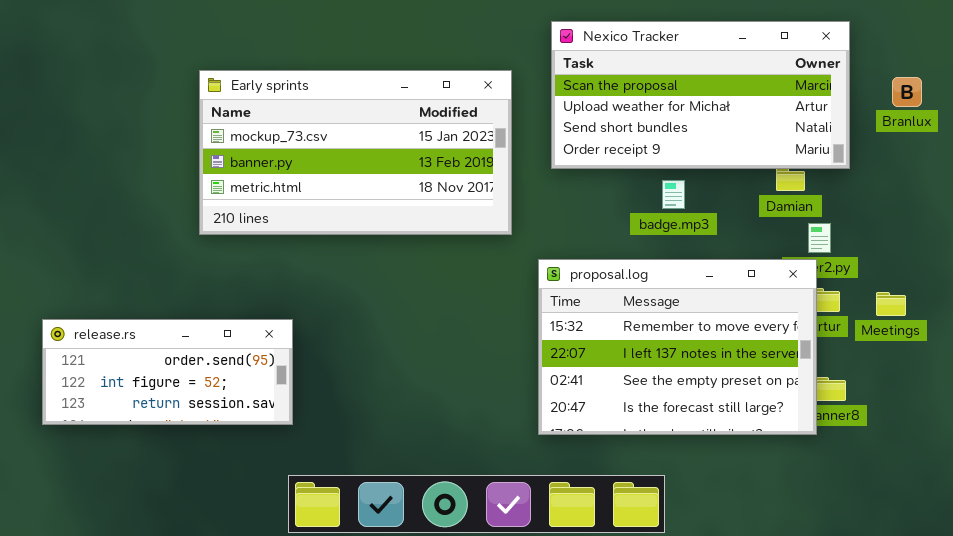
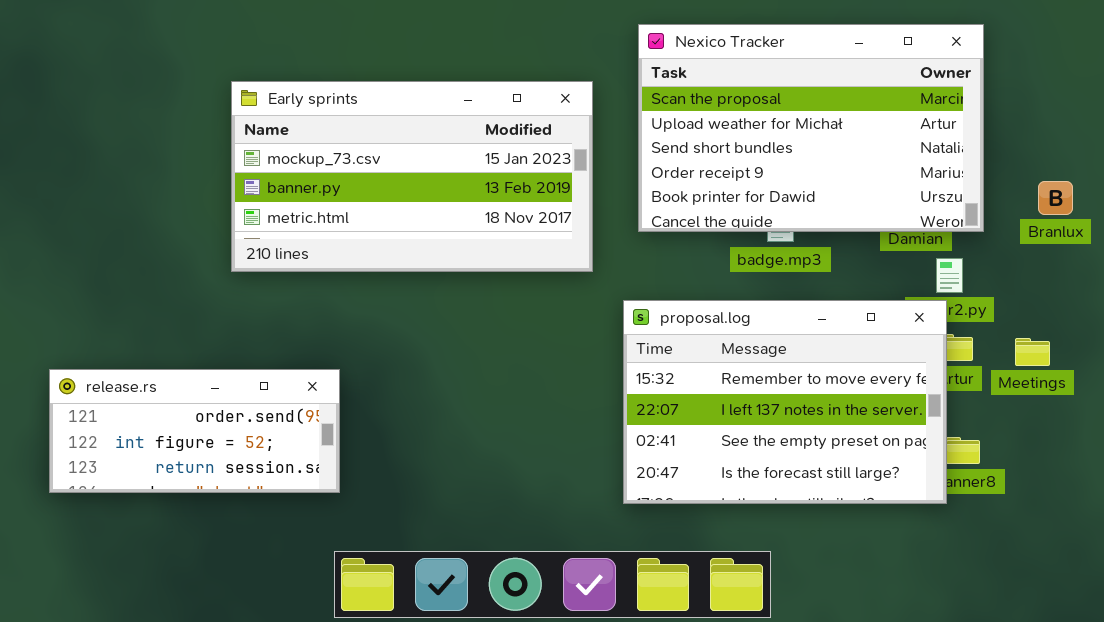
Nexico Tracker: [551,21,850,169] -> [638,24,984,232], resized
Branlux: [892,77,922,107] -> [1038,181,1073,215], moved

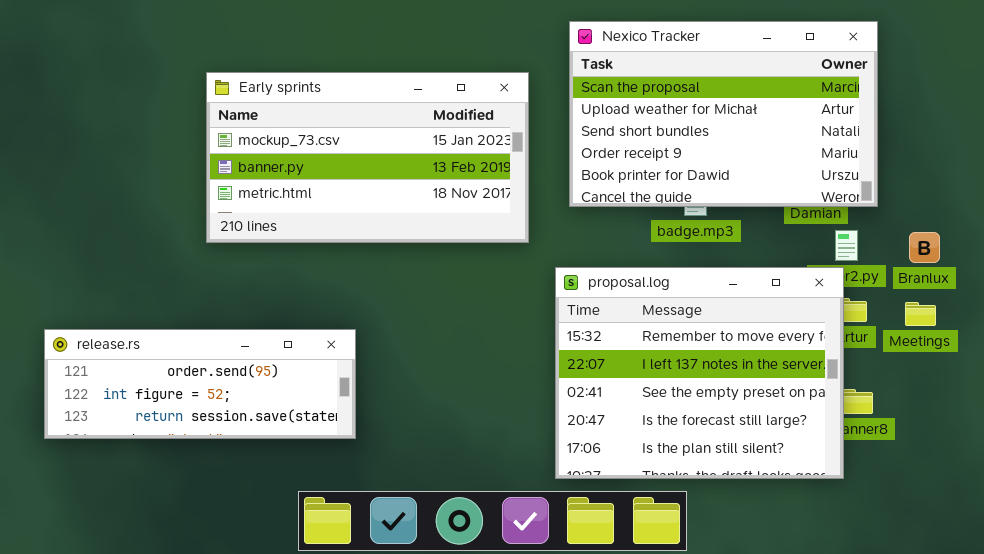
Branlux: [1038,181,1073,215] -> [909,232,940,263], moved
proposal.log: [623,300,947,504] -> [555,267,844,479], resized
release.rs: [49,369,340,493] -> [44,329,356,439], resized

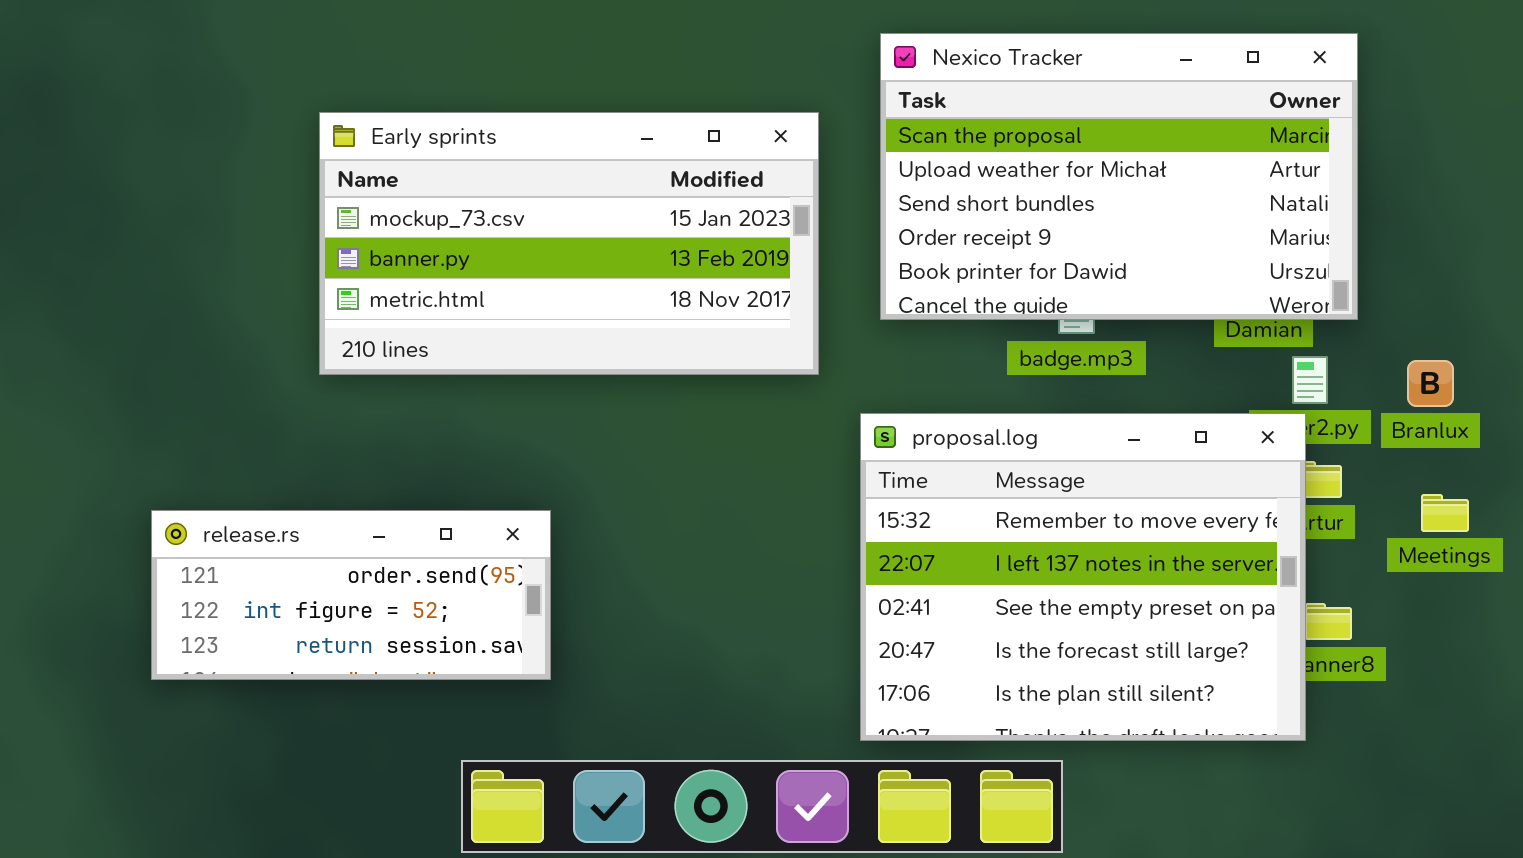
Meetings: [905,302,936,326] -> [1421,494,1469,532], moved
release.rs: [44,329,356,439] -> [151,510,551,680], resized

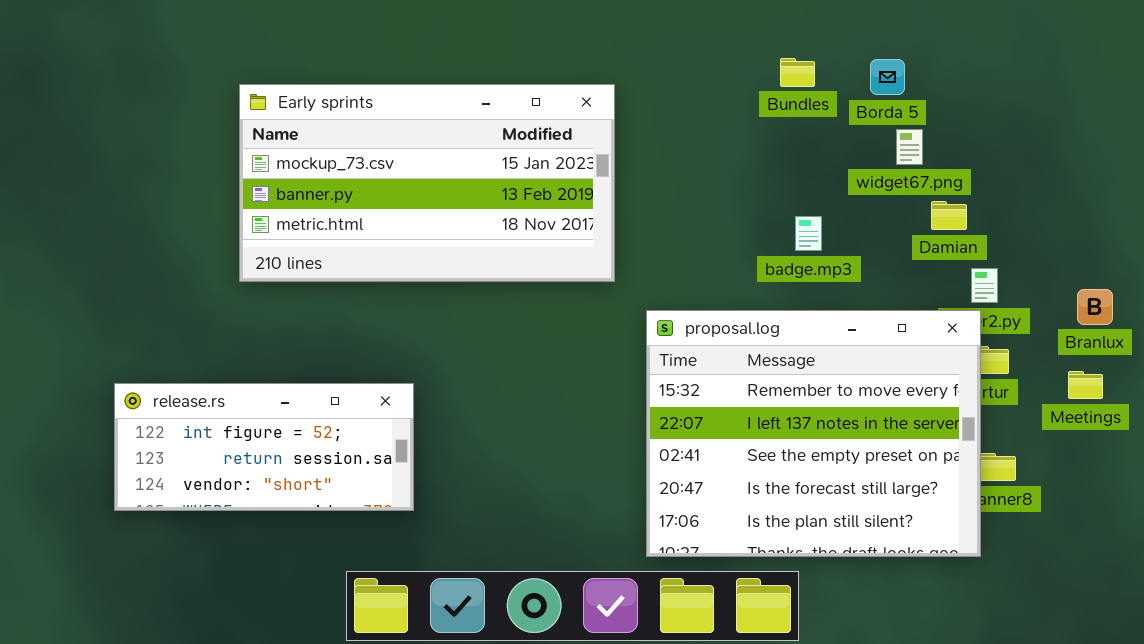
Nexico Tracker: [880,33,1358,320] -> none, closed
Branlux: [1407,360,1454,407] -> [1077,289,1113,325], moved
release.rs: [151,510,551,680] -> [114,383,414,511], scrolled down 1 row

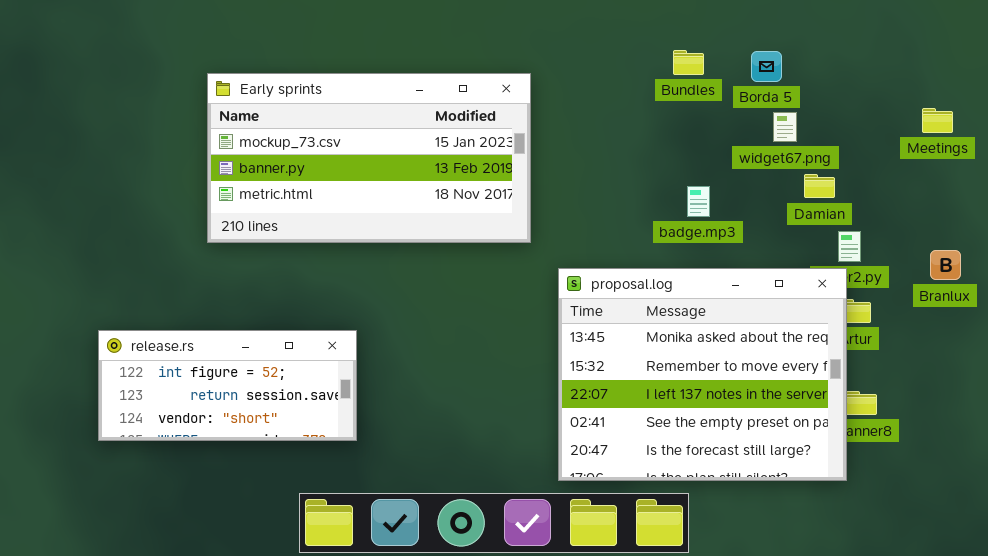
proposal.log: [646,310,981,557] -> [558,268,847,481], scrolled up 1 row
Meetings: [1068,371,1103,399] -> [922,108,953,133], moved

